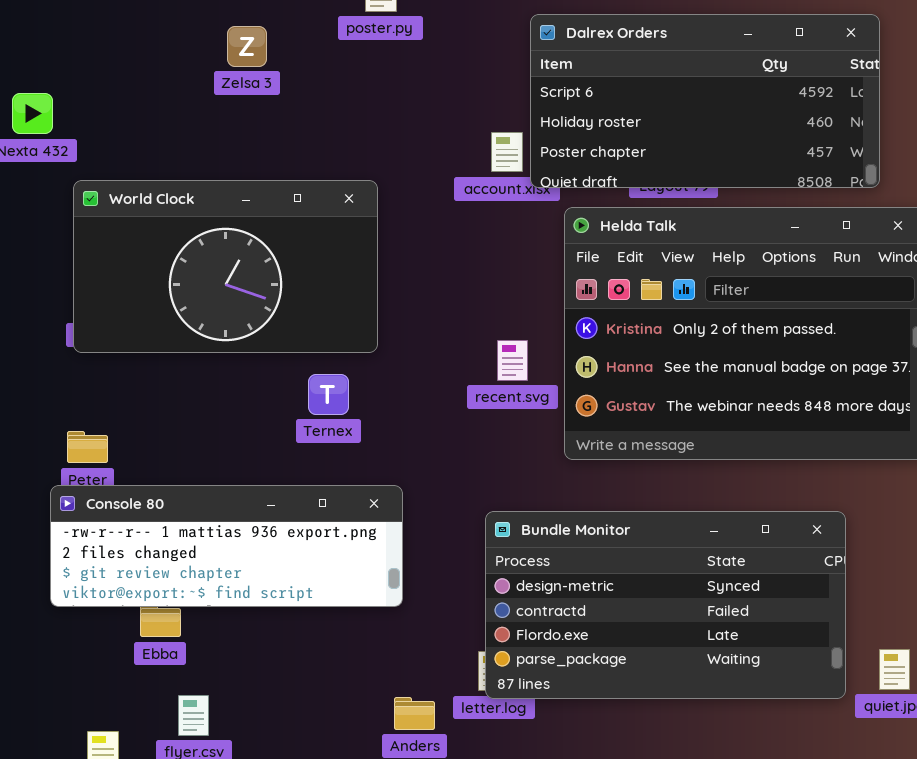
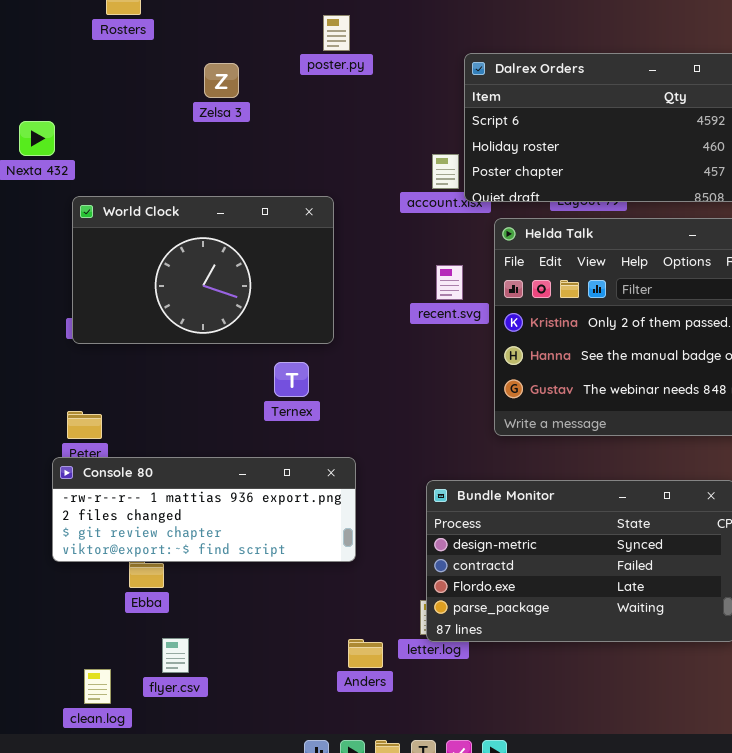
recent.svg: [497,340,528,381] -> [436,265,463,300], moved

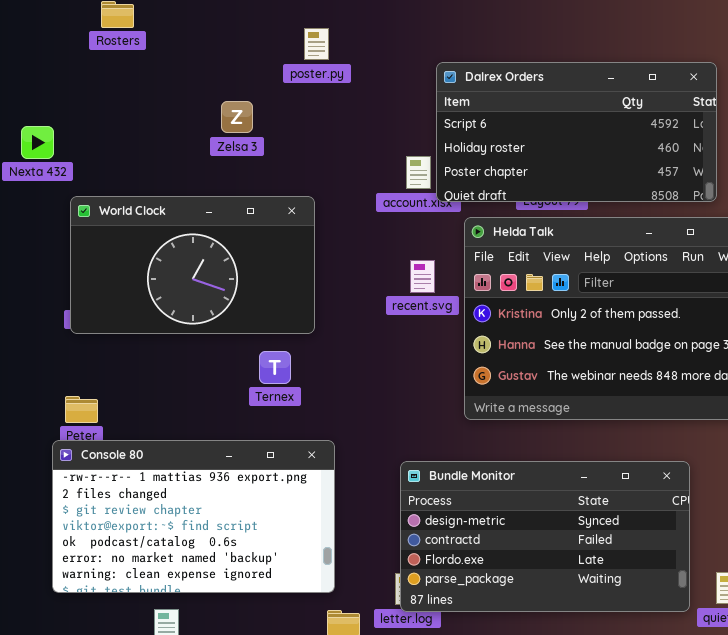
Zelsa 3: [204,63,239,98] -> [221,101,253,133], moved
Console 80: [52,457,356,562] -> [52,440,335,593], resized

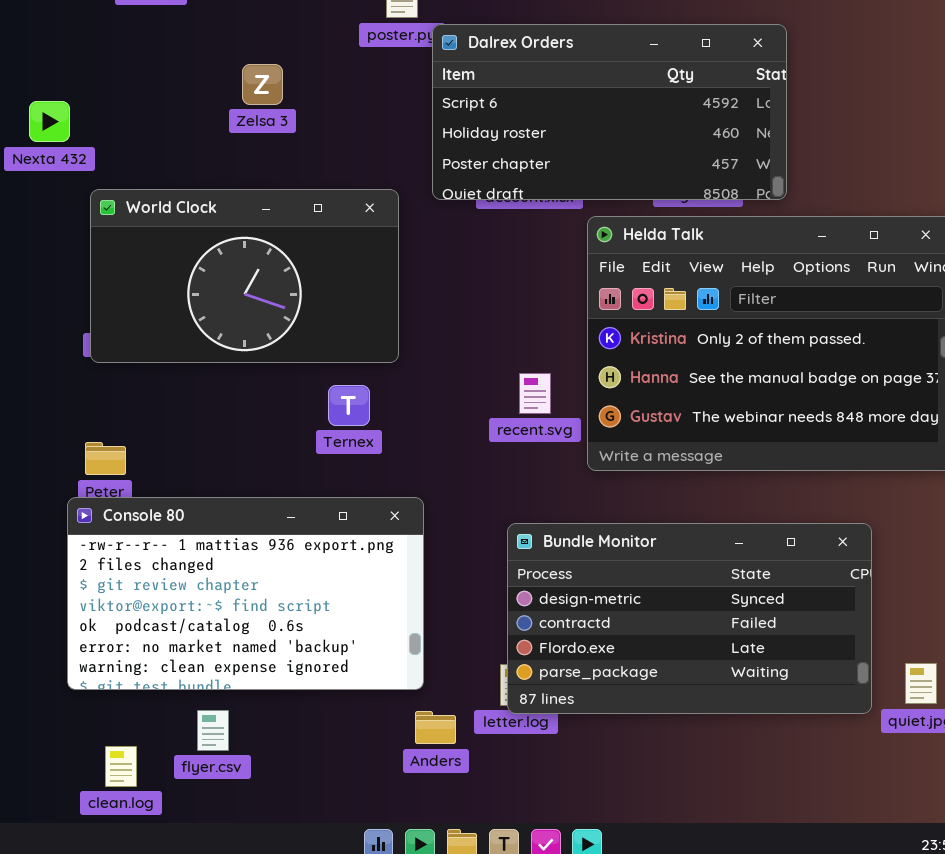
Dalrex Orders: [436,62,717,202] -> [432,24,787,200], moved
Zelsa 3: [221,101,253,133] -> [242,64,283,105], moved
recent.svg: [410,260,435,293] -> [519,373,551,414], moved

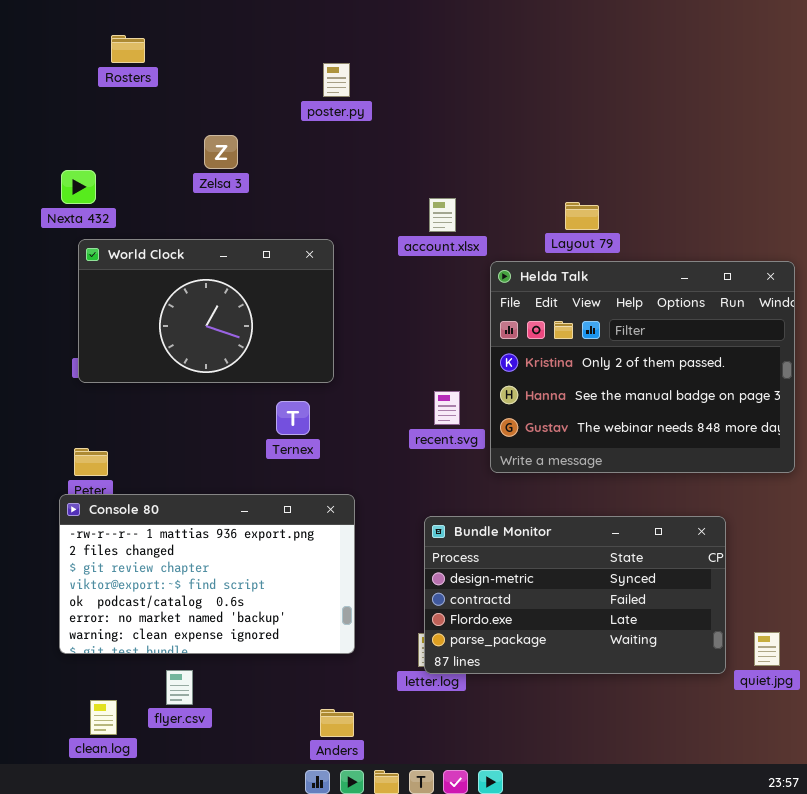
Dalrex Orders: [432,24,787,200] -> none, closed
Nexta 432: [29,101,70,142] -> [61,170,96,204], moved
Anders: [415,711,456,744] -> [320,709,354,737], moved

